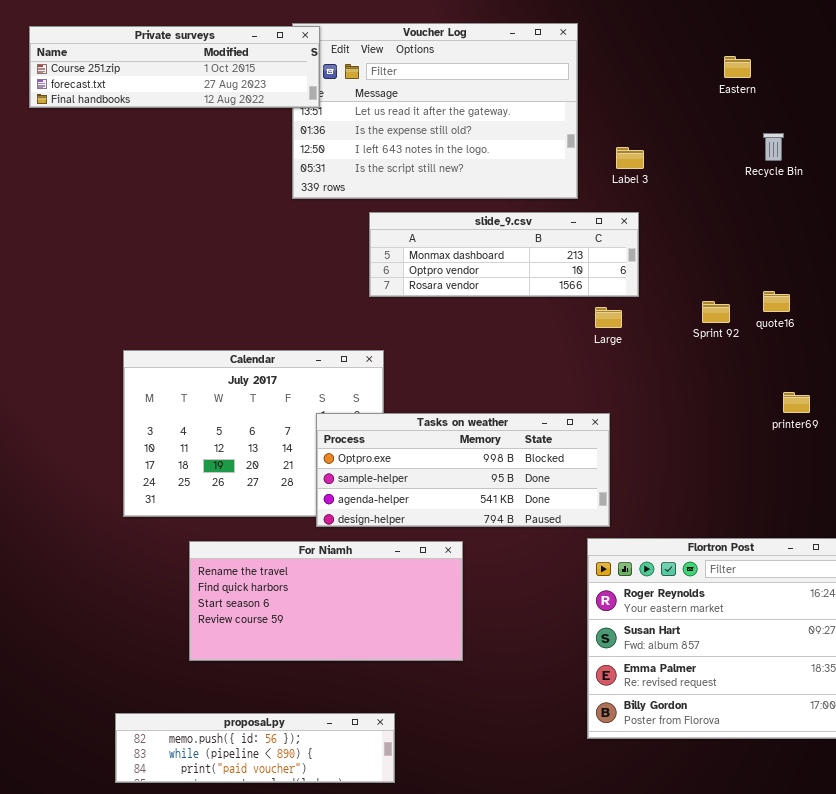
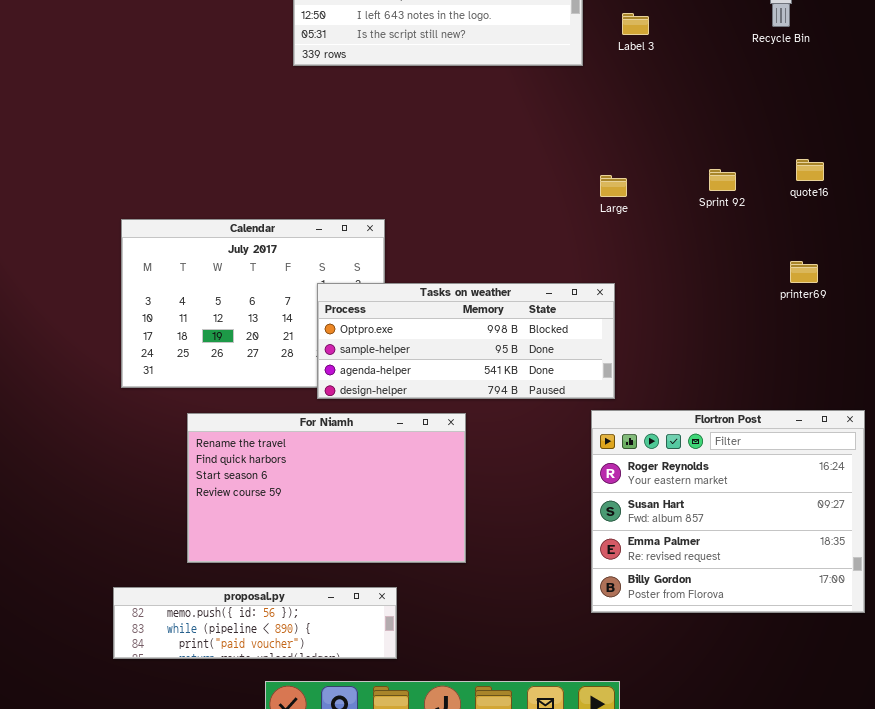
slide_9.csv: [369,212,639,297] -> none, closed
quote16: [763,291,790,312] -> [796,159,824,181], moved
For Niamh: [189,541,463,661] -> [187,413,466,563], resized

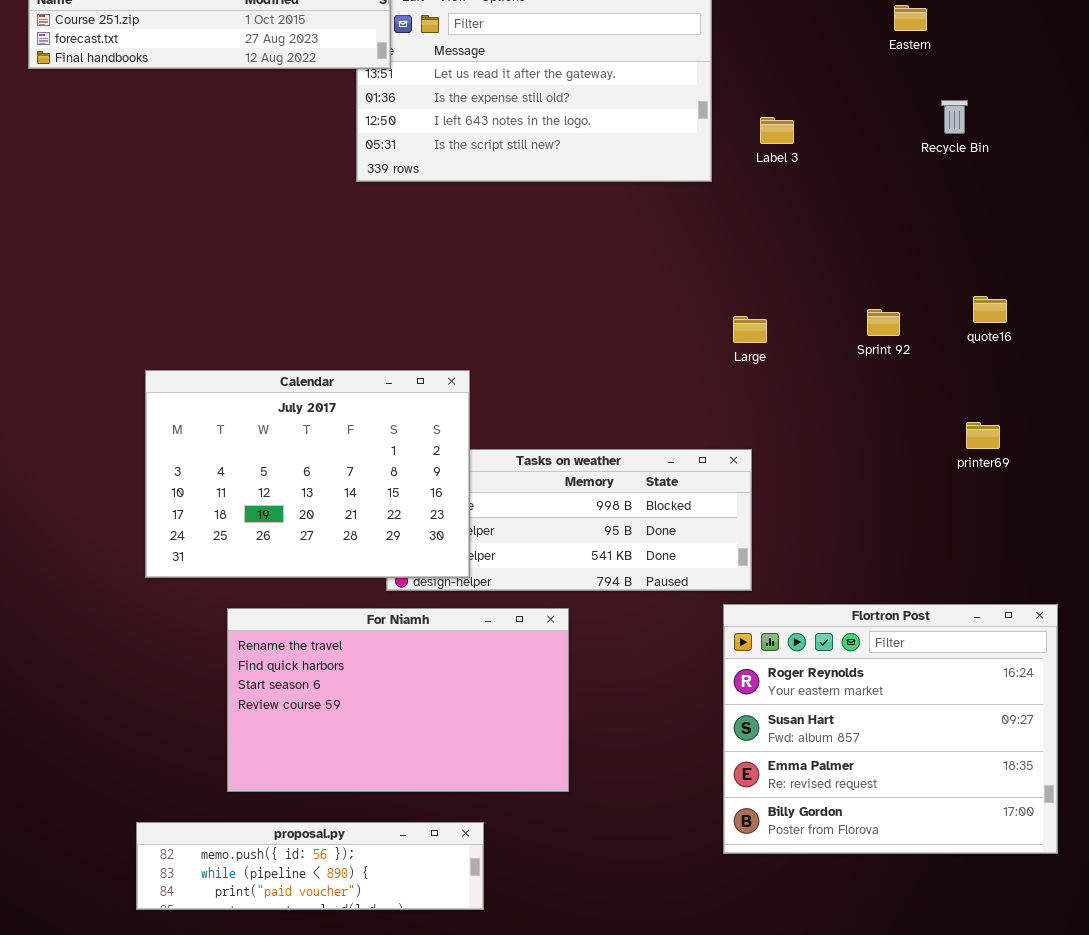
Calendar: [121,219,385,388] -> [145,370,470,578], raised

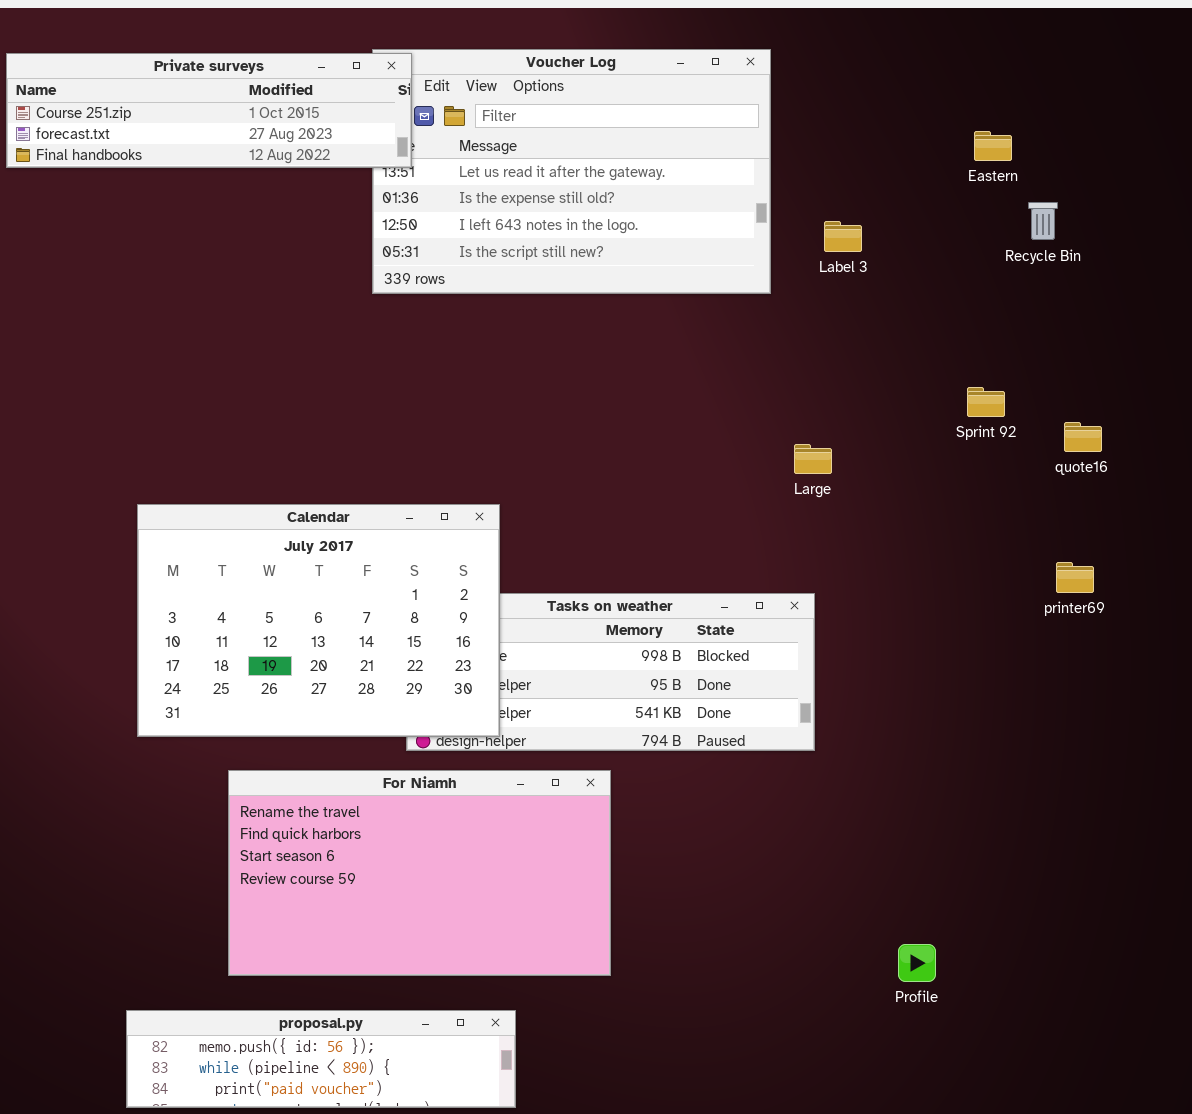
Eastern: [894,5,927,31] -> [974,131,1012,161], moved
Sprint 92: [867,309,900,336] -> [967,387,1005,417], moved
Flortron Post: [723,604,1058,854] -> none, closed

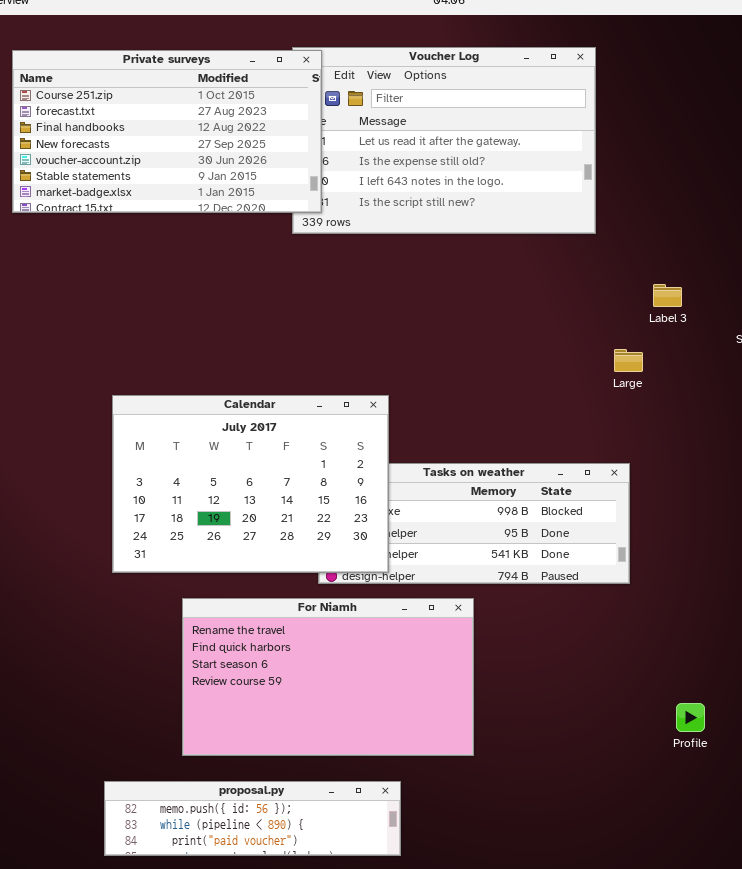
Private surveys: [6,53,412,168] -> [12,50,322,213], resized
Label 3: [824,221,862,252] -> [653,284,682,307], moved
Profile: [898,944,936,982] -> [676,703,705,732], moved

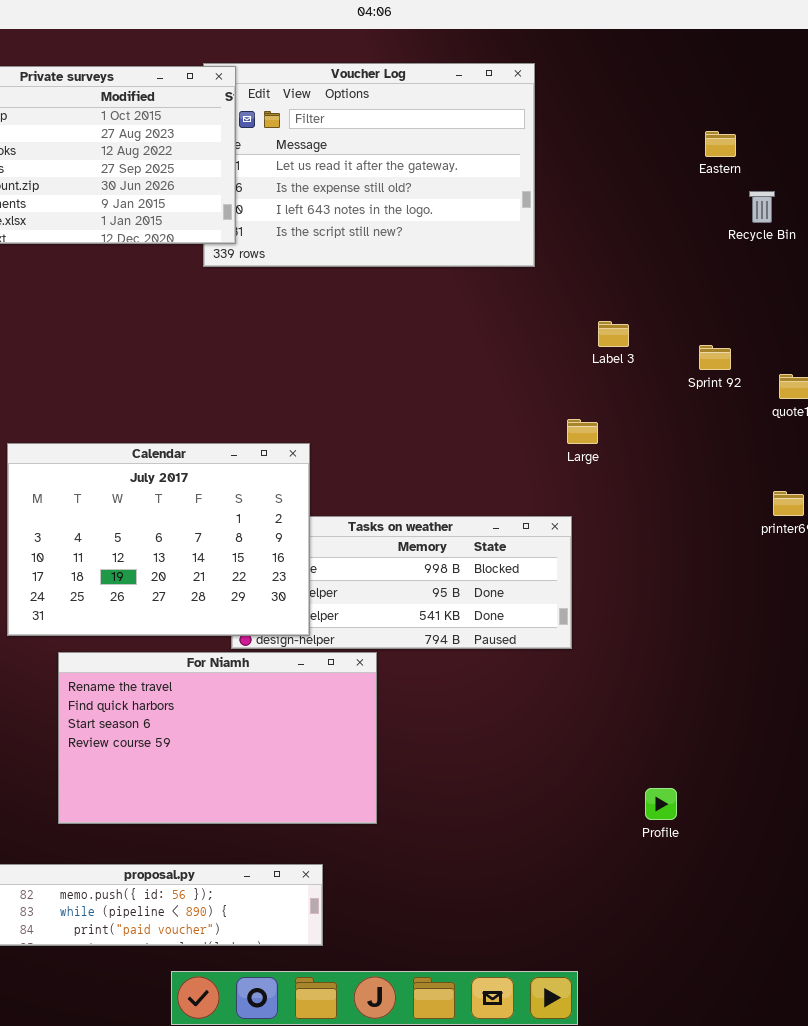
Large: [614,349,643,372] -> [567,419,598,444], moved
For Niamh: [182,598,474,756] -> [58,652,377,824], moved
Profile: [676,703,705,732] -> [645,788,677,820], moved

